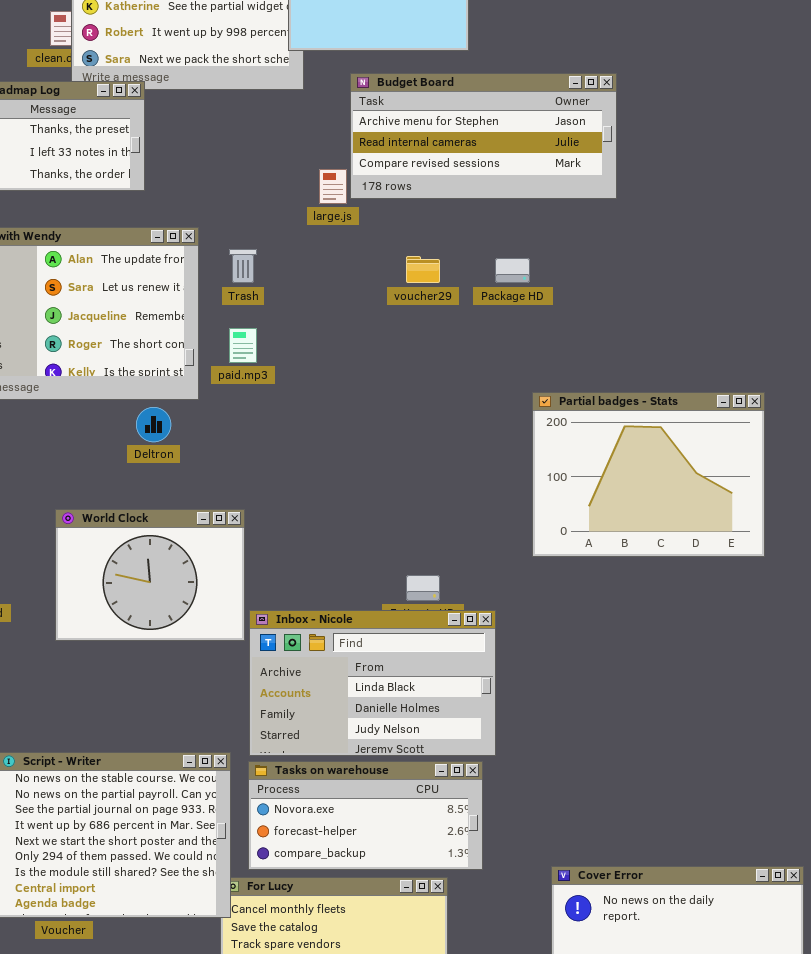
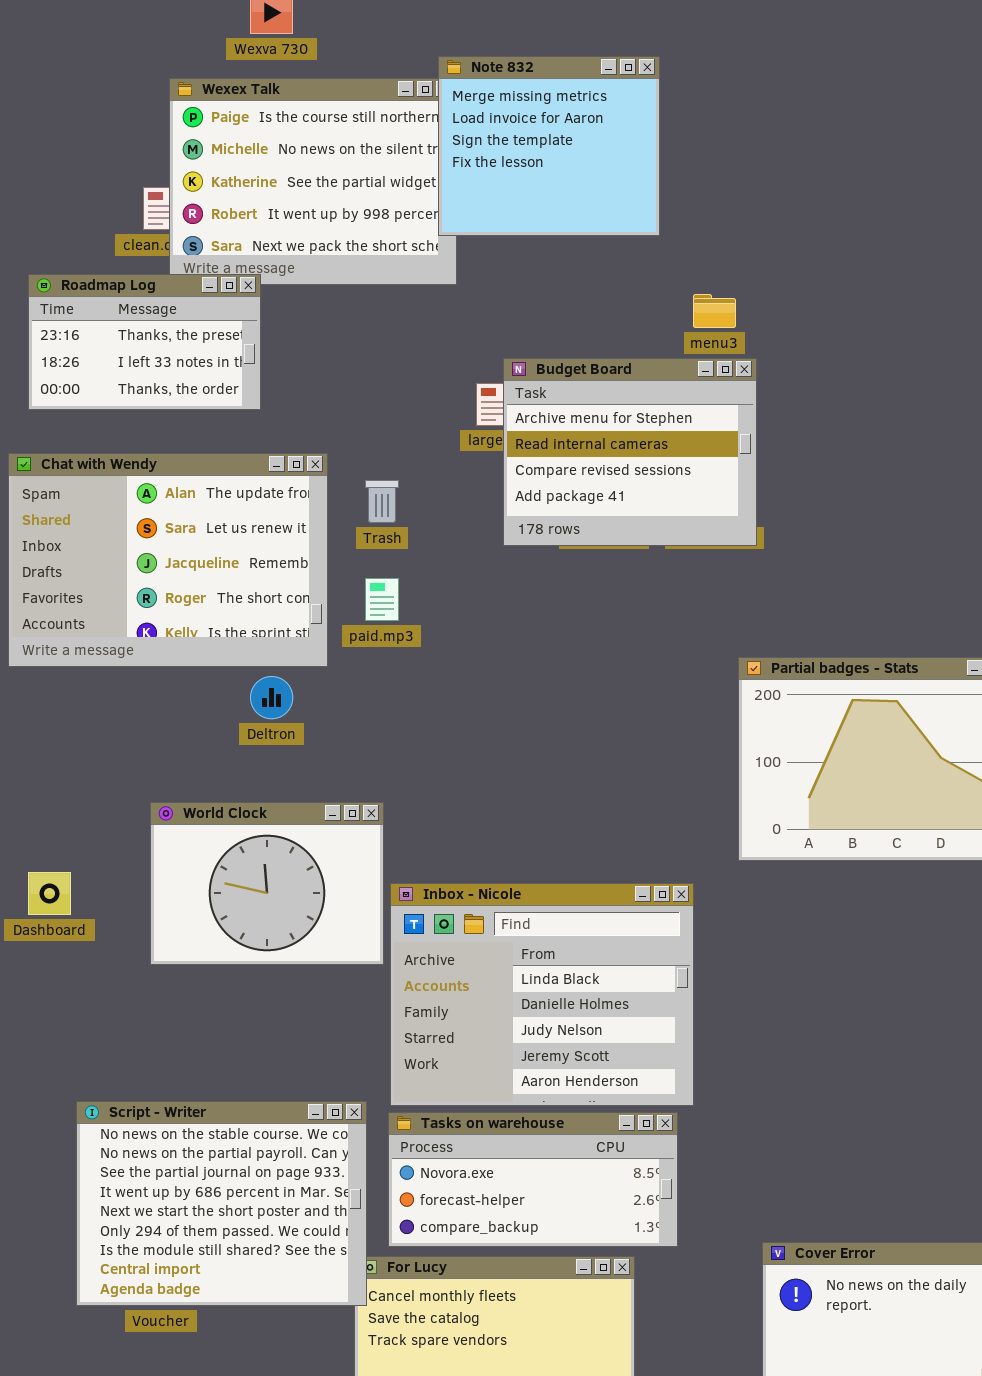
Budget Board: [350,73,617,199] -> [503,358,757,546], moved, resized
Inbox - Nicole: [249,610,496,756] -> [390,883,694,1106], resized

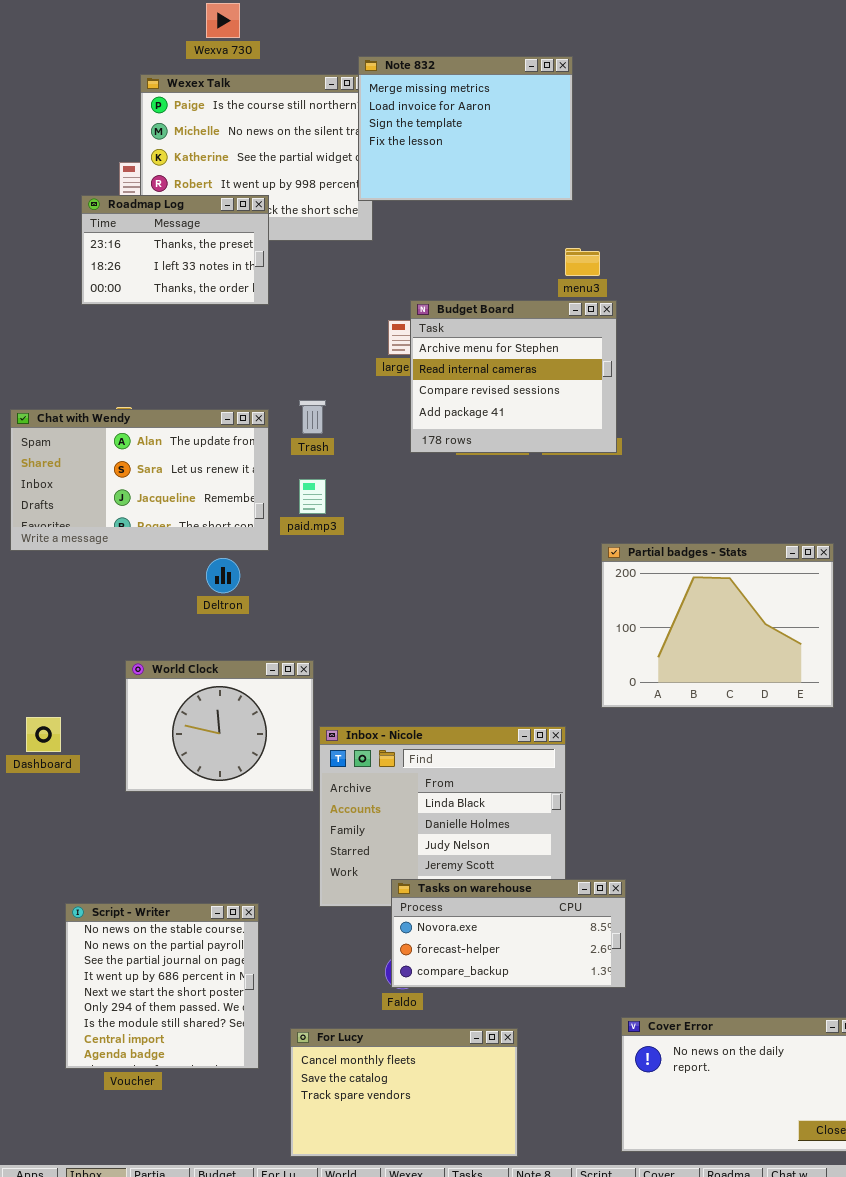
Note 832: [438,56,660,236] -> [358,56,573,201], resized
Roadmap Log: [28,274,261,410] -> [81,195,269,305], moved
Chat with Wendy: [8,453,328,667] -> [10,409,269,551], resized
Script - Writer: [76,1101,367,1306] -> [65,903,259,1069], resized
Tasks on warehouse: [388,1112,678,1247] -> [391,879,626,988], moved

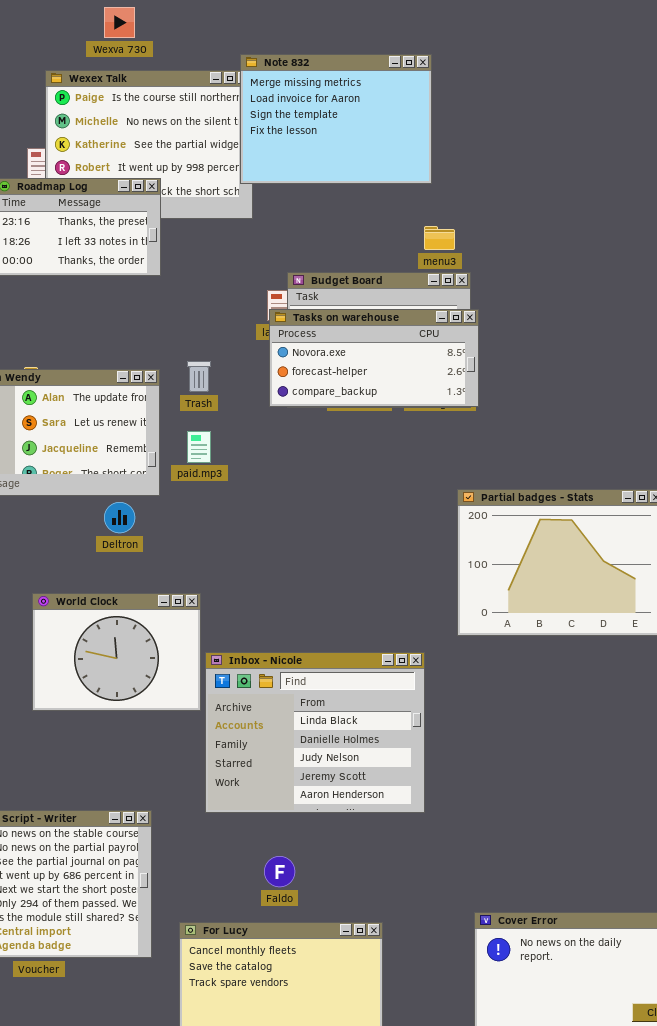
Tasks on warehouse: [391,879,626,988] -> [269,309,479,407], moved

